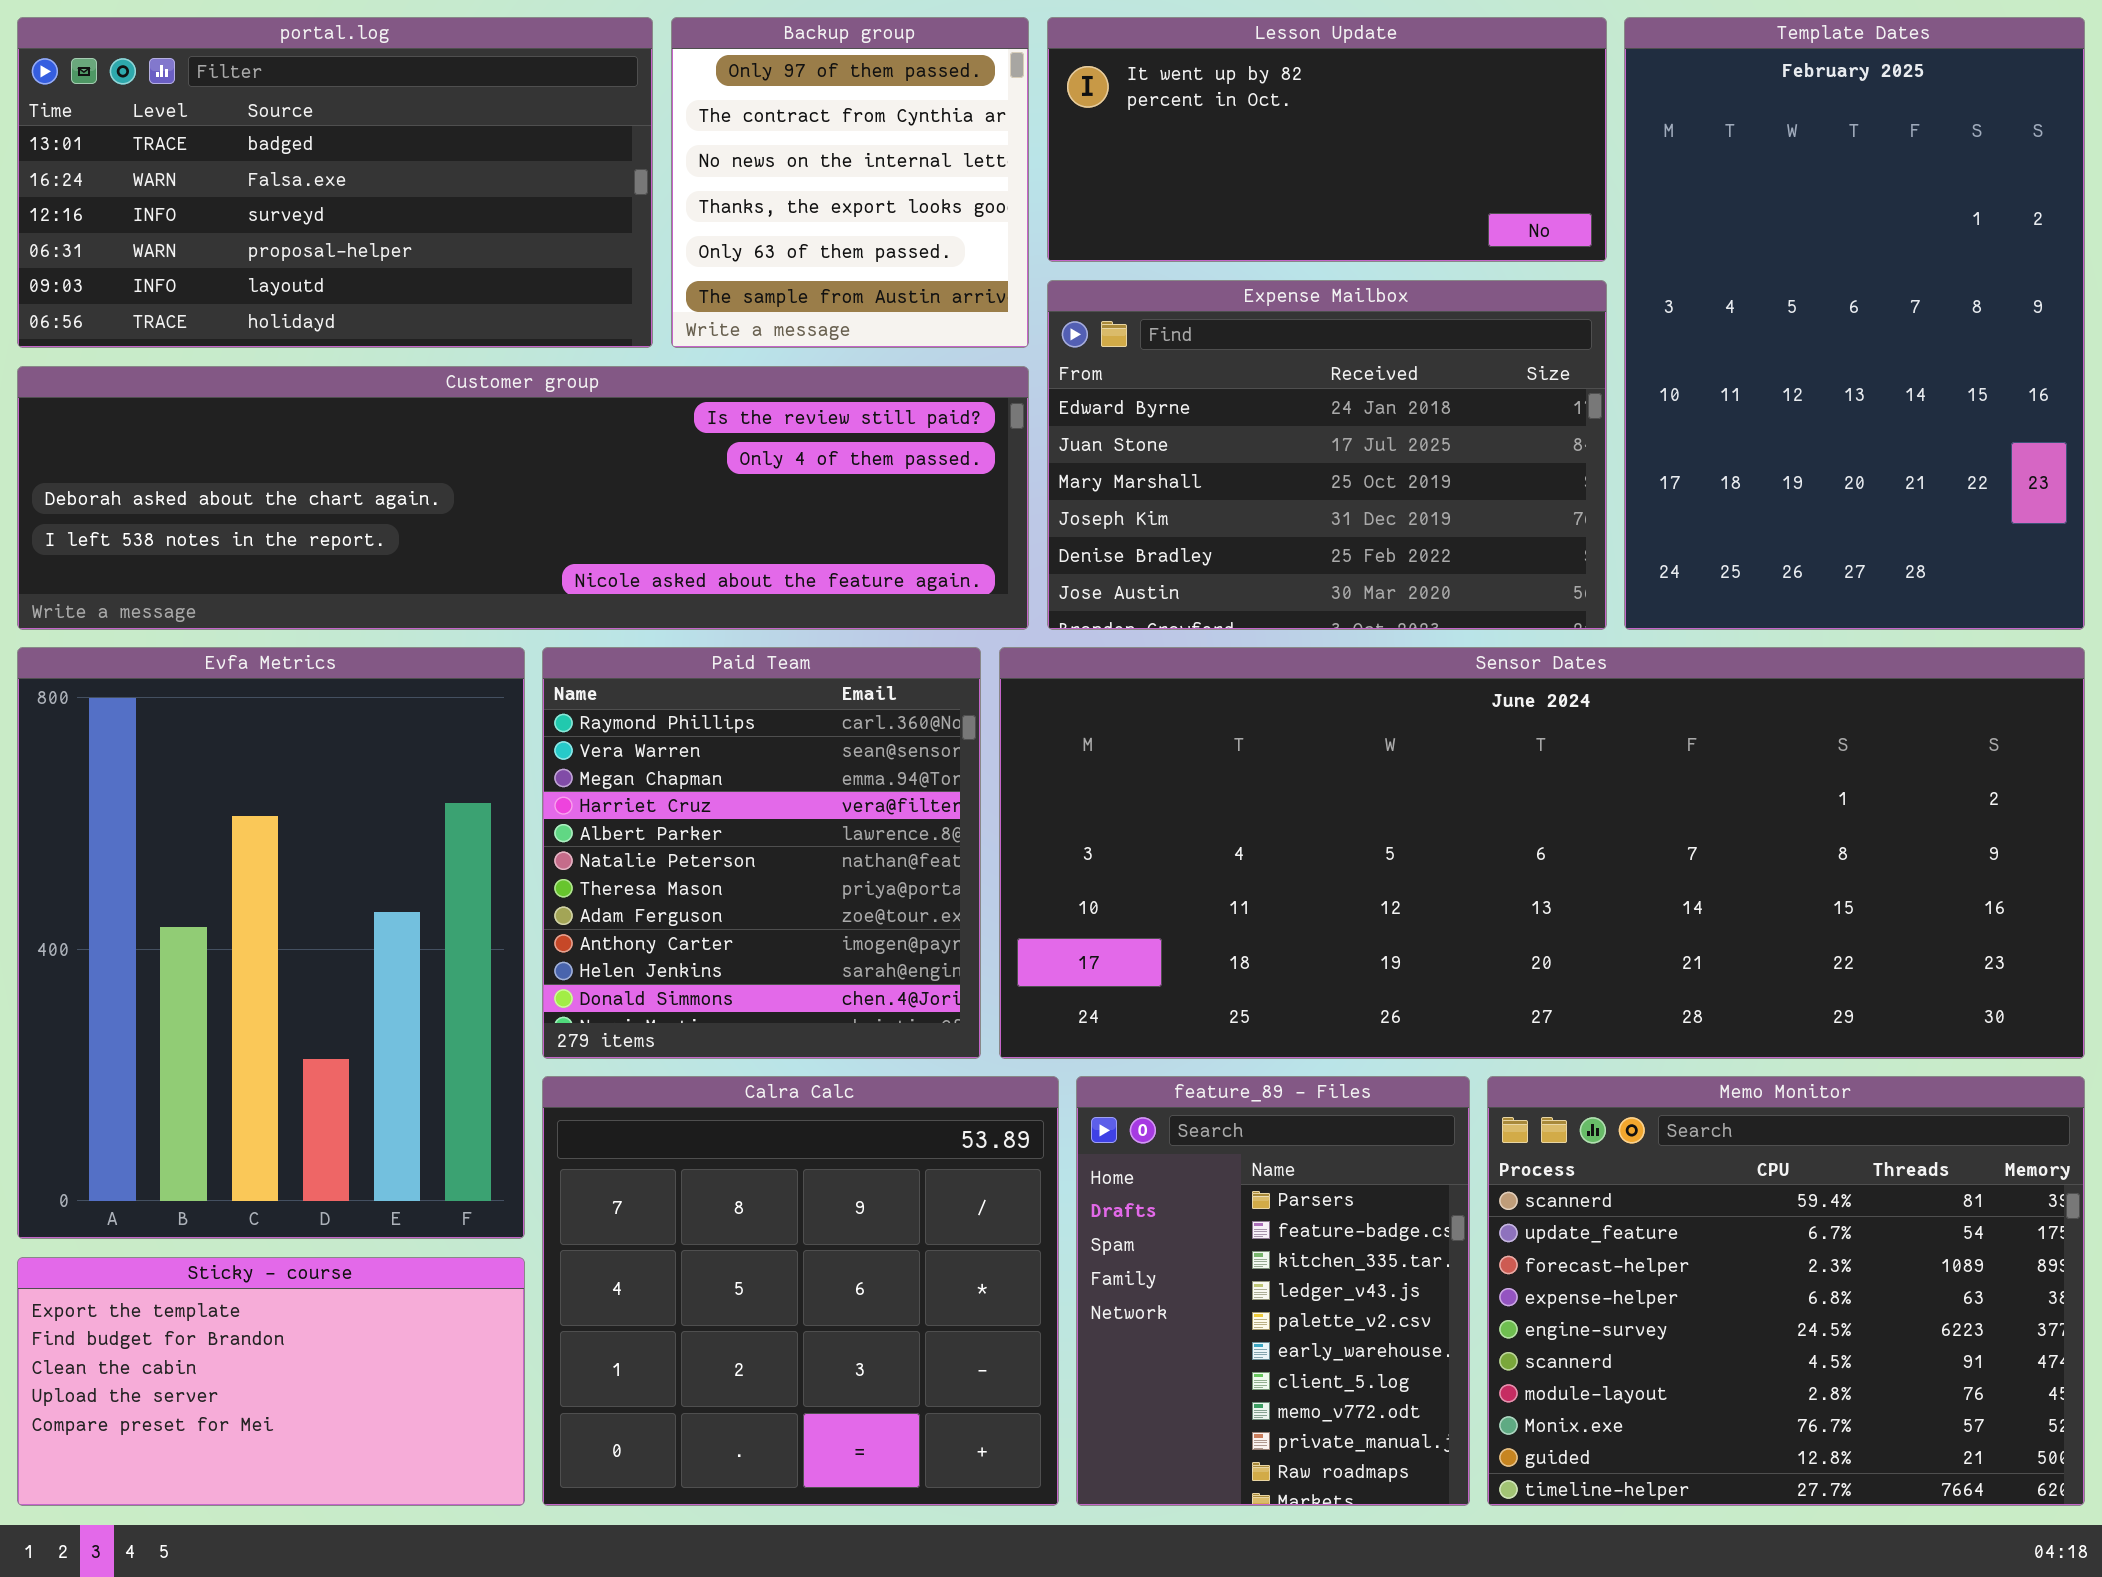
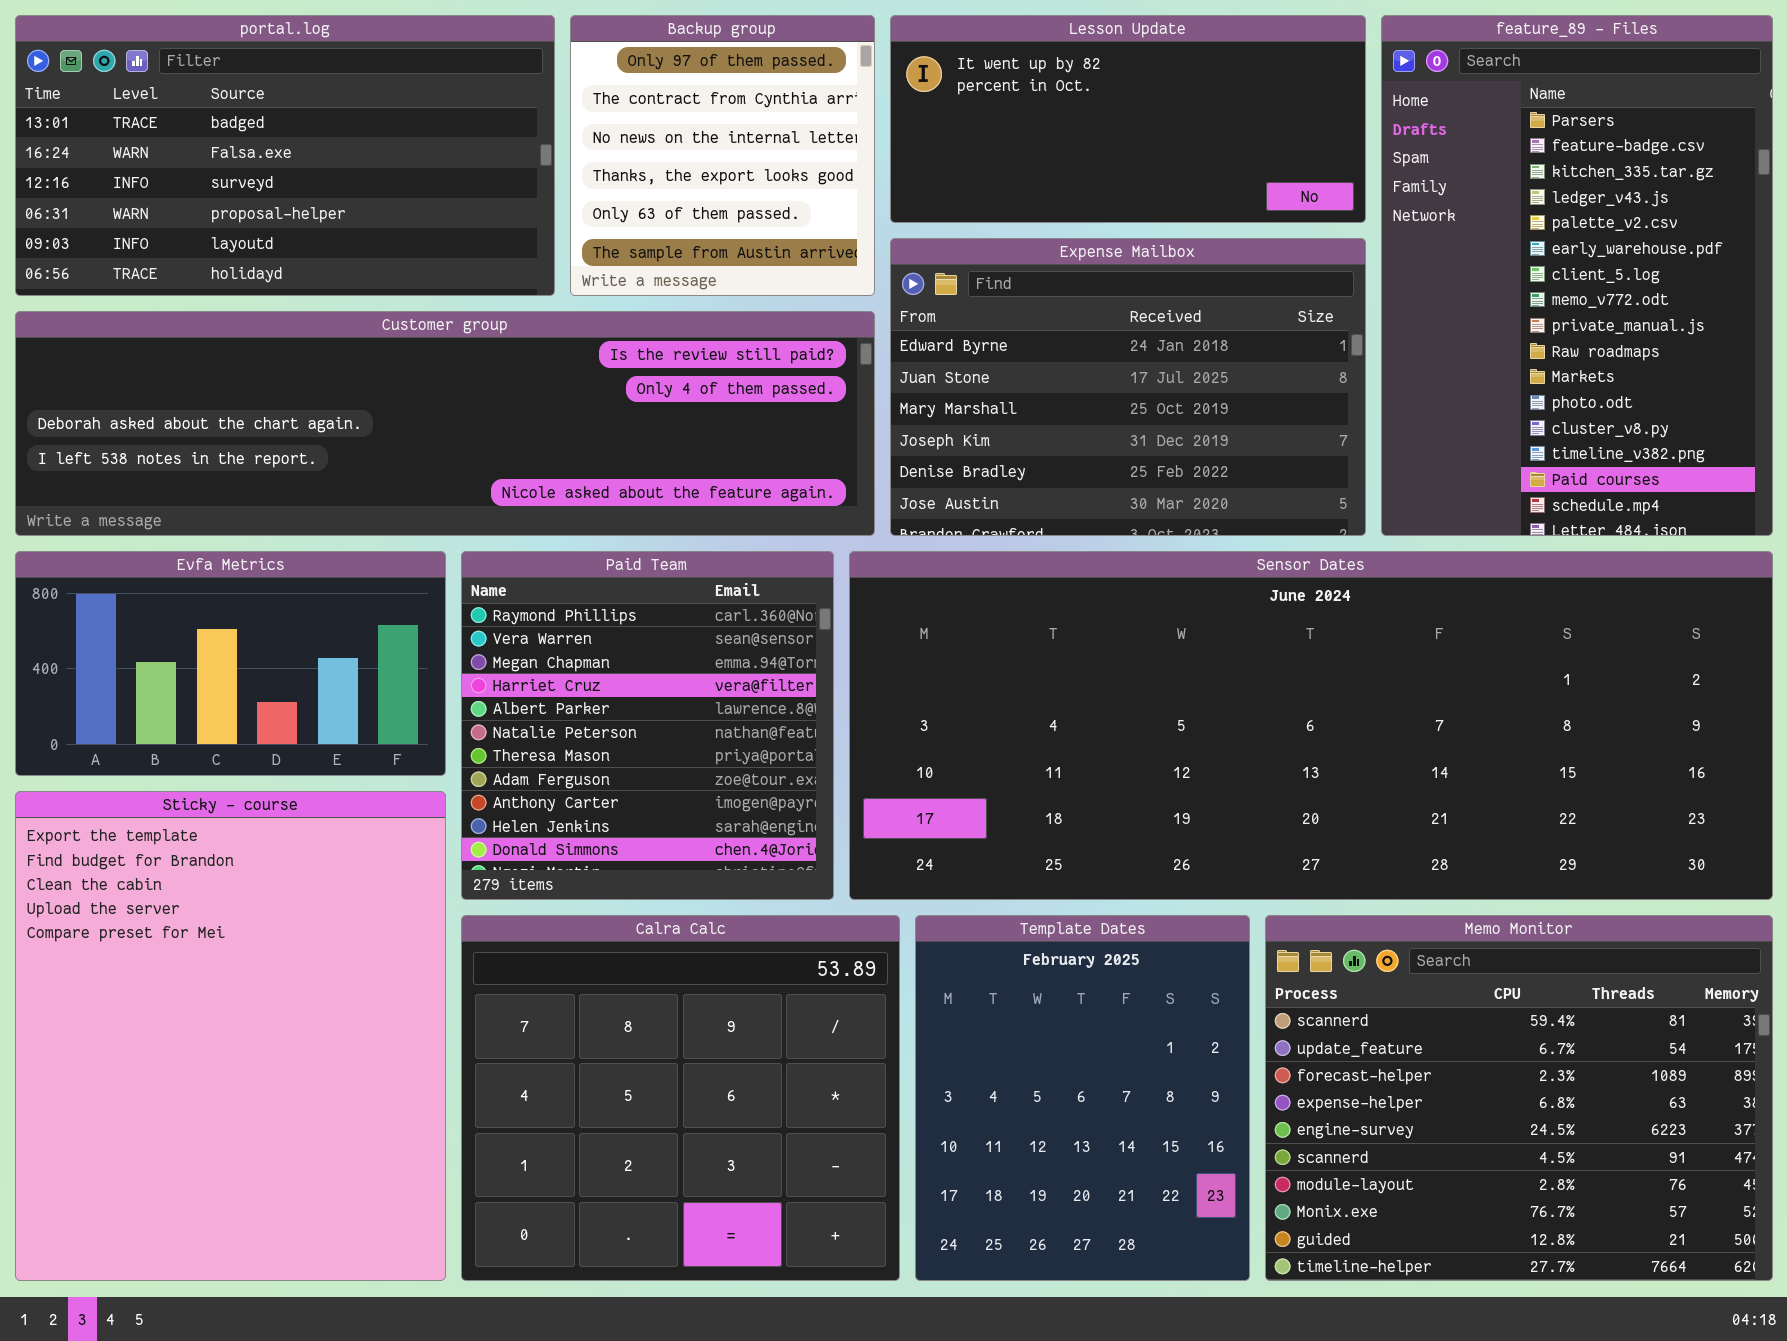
Template Dates: [1624,17,2085,630] -> [915,915,1250,1281], moved, resized
Evfa Metrics: [17,647,525,1239] -> [15,551,446,776], resized
feature_89 - Files: [1076,1076,1470,1506] -> [1381,15,1773,536], moved, resized
Sticky - course: [17,1257,525,1506] -> [15,791,446,1281], resized

